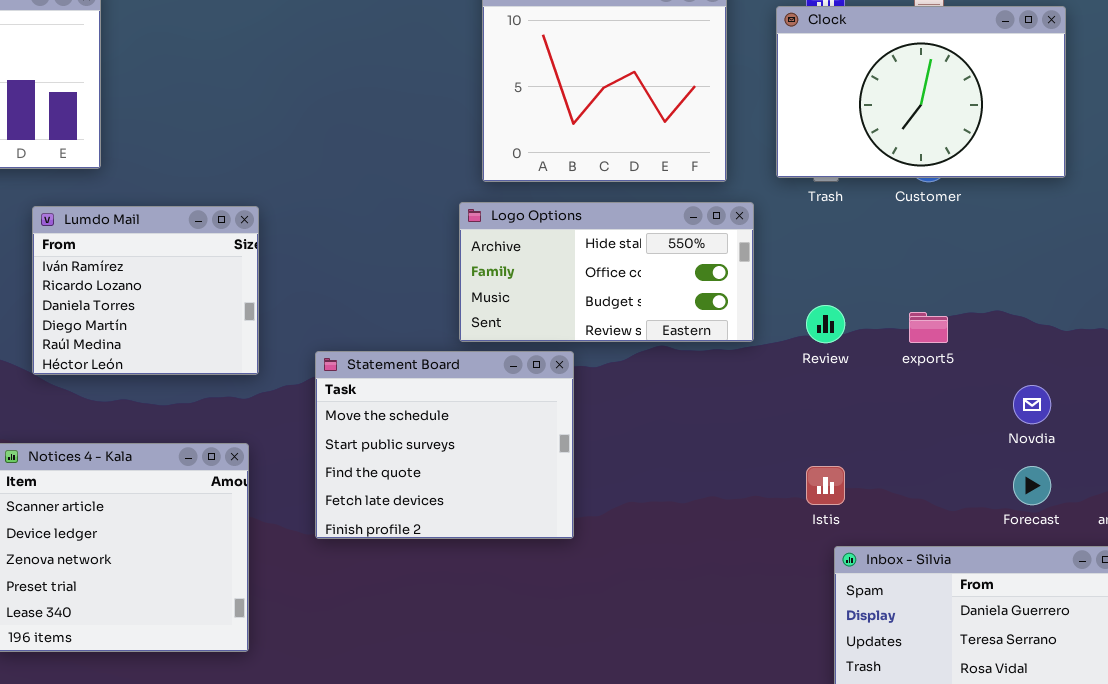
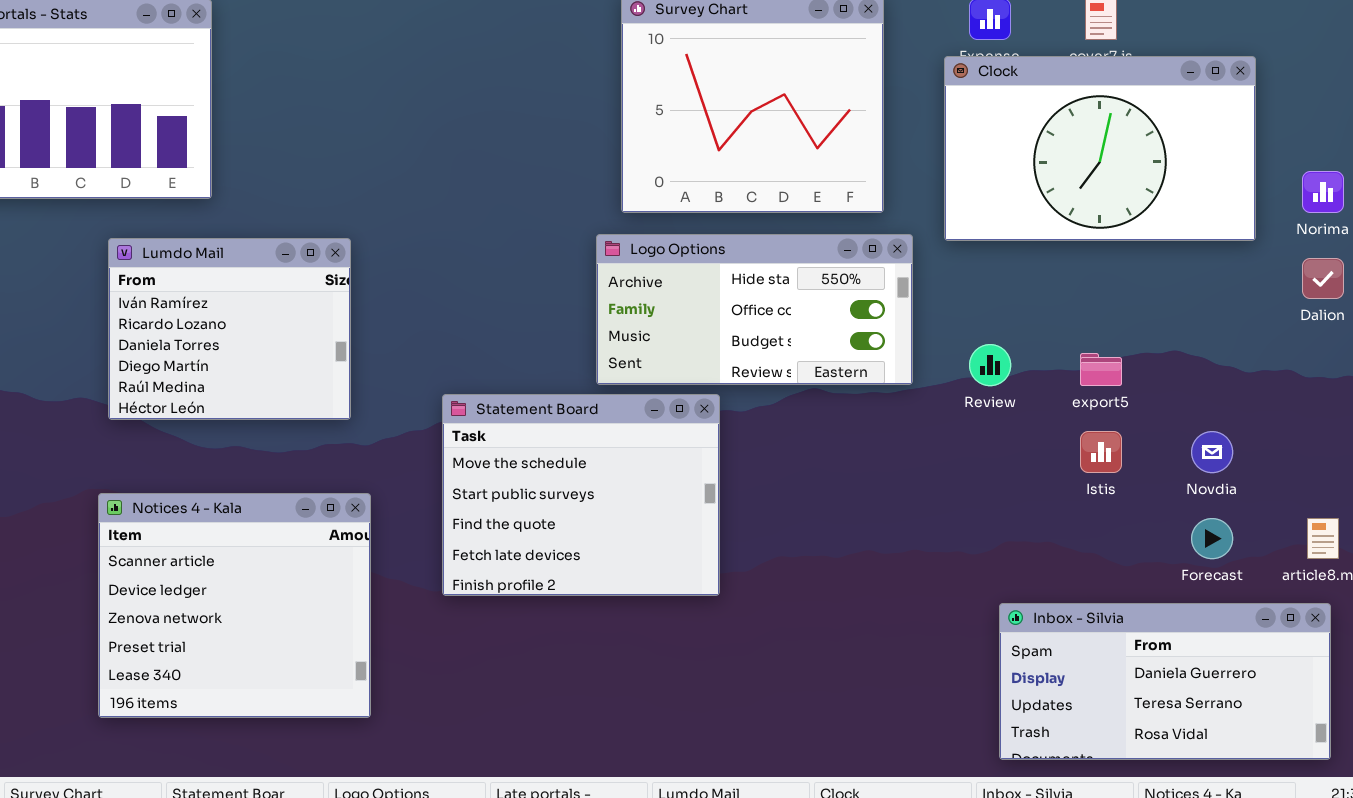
Clock: [776,6,1066,178] -> [944,56,1256,241], moved
Lumdo Mail: [32,206,259,375] -> [108,238,351,420], moved
Istis: [806,466,845,505] -> [1080,431,1122,473], moved

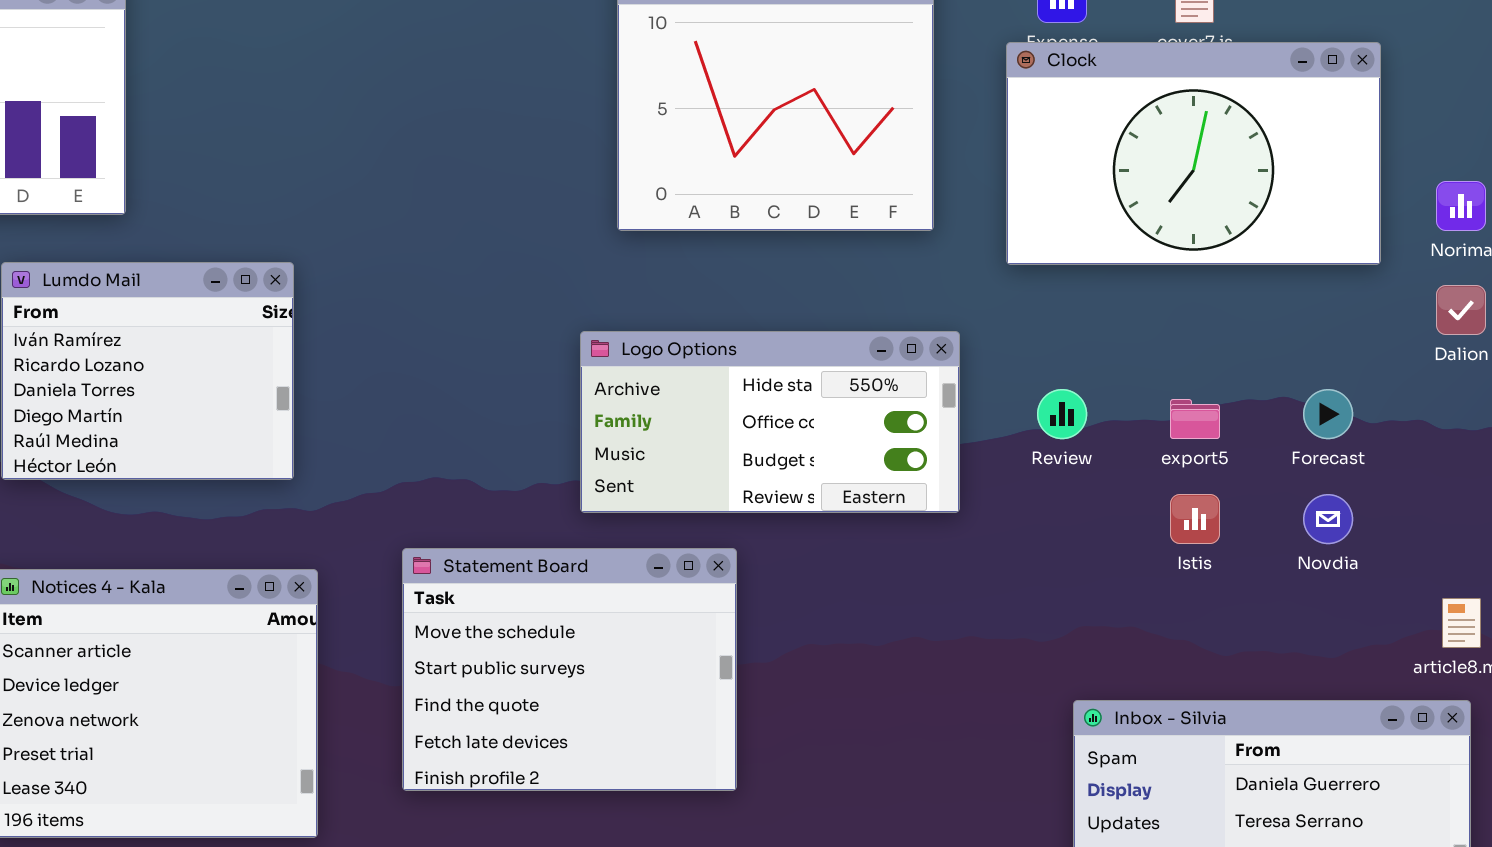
Logo Options: [596,234,913,385] -> [580,331,960,513], moved
Statement Board: [442,394,720,596] -> [402,548,737,791], moved
Forecast: [1191,518,1233,559] -> [1303,389,1353,439], moved

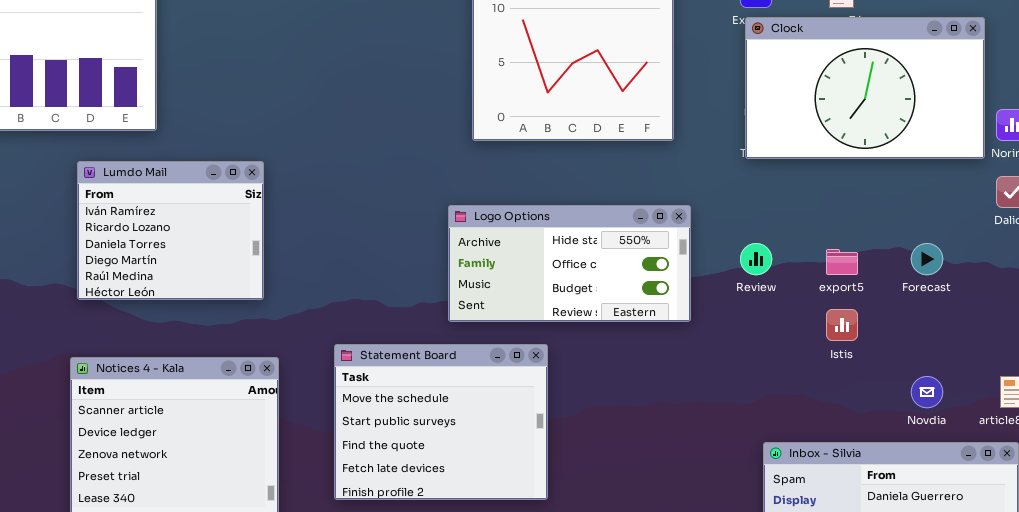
Clock: [1006,42,1381,265] -> [745,17,985,159], moved
Novdia: [1303,494,1353,544] -> [911,376,943,408], moved

